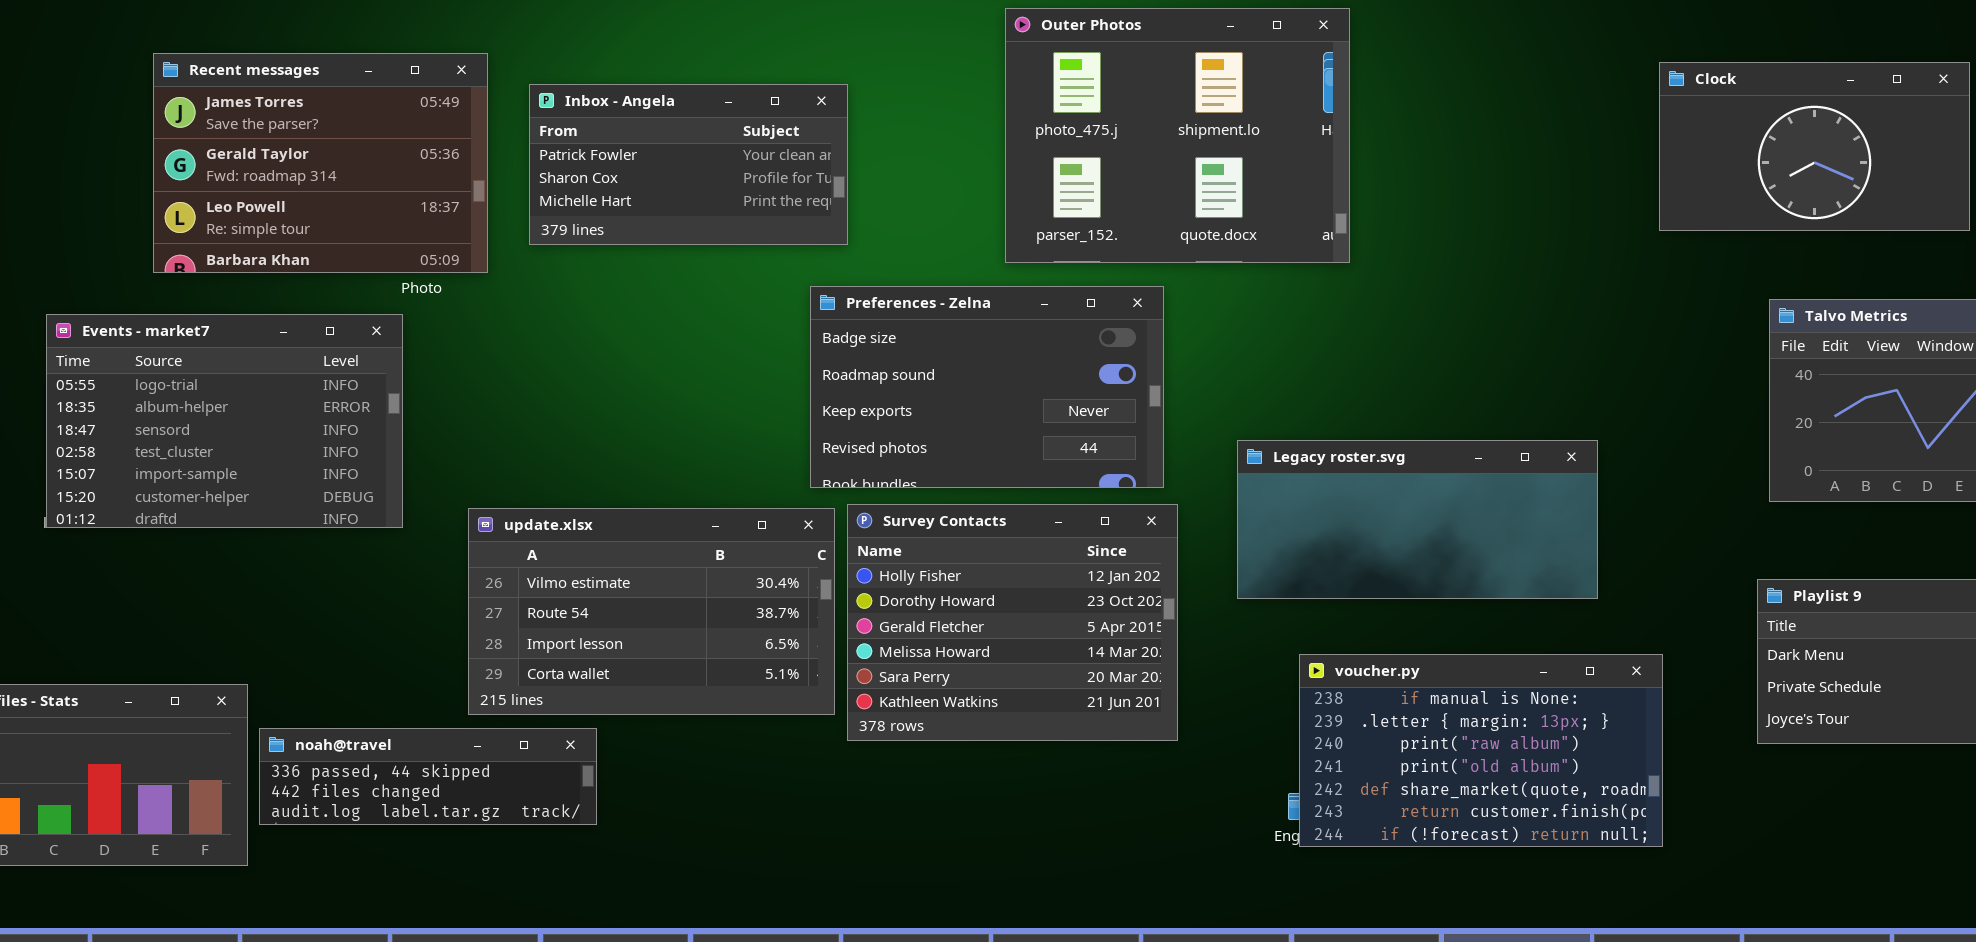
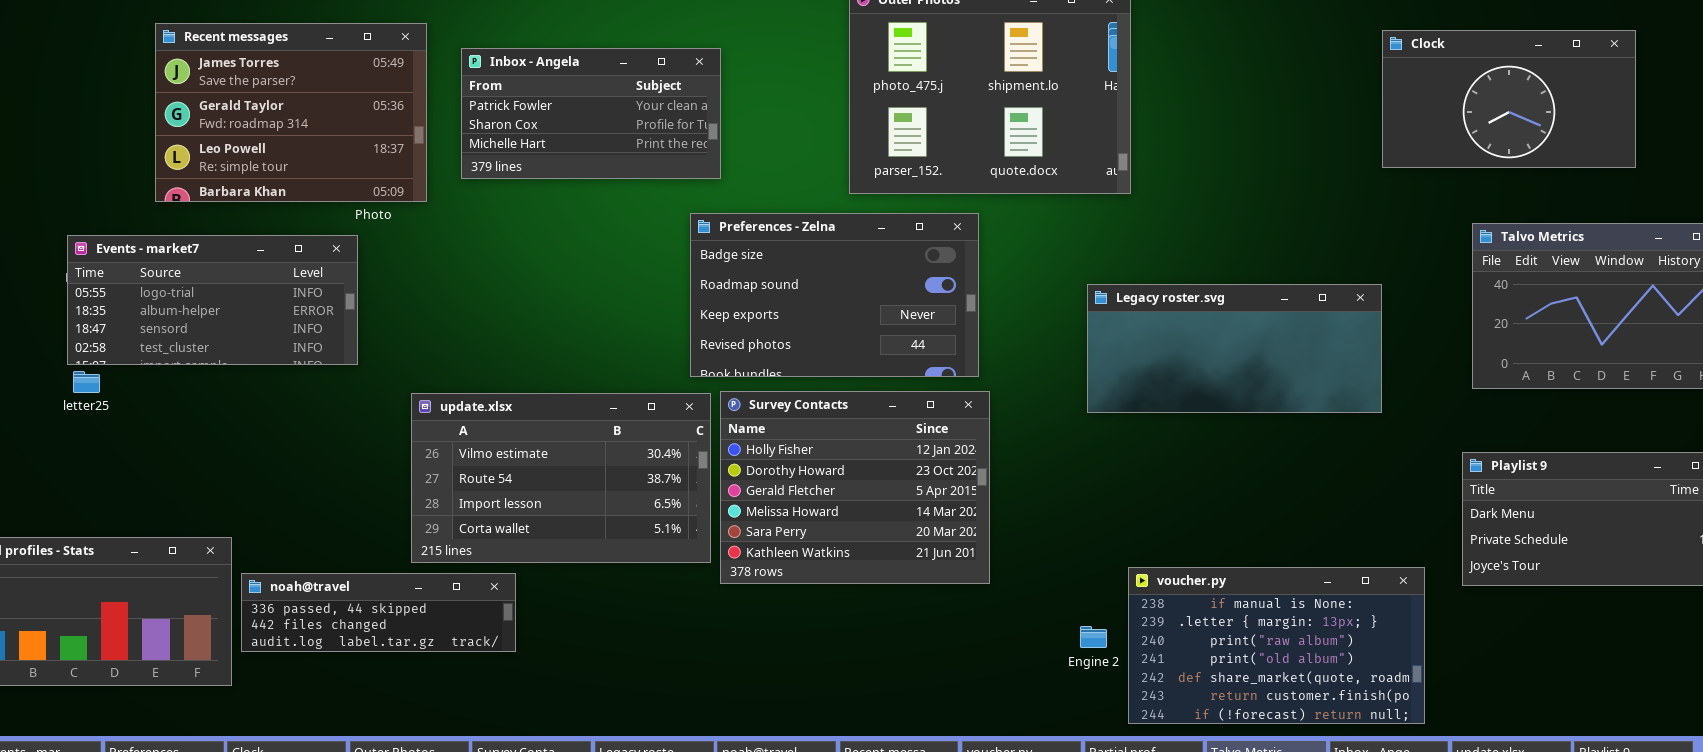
Events - market7: [46,314,403,528] -> [67,235,358,365], resized
Legacy roster.svg: [1237,440,1598,599] -> [1087,284,1382,413], moved
voucher.py: [1299,654,1663,847] -> [1128,567,1425,724], moved

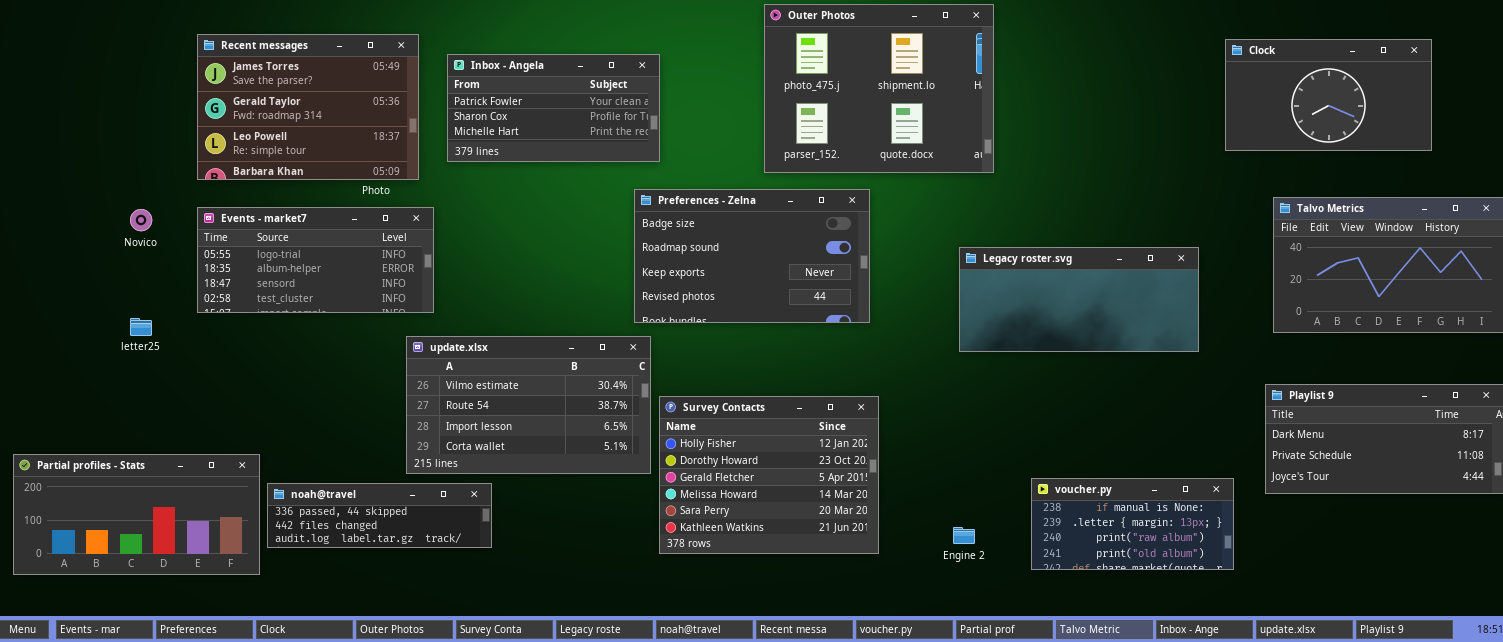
Clock: [1382,30,1636,168] -> [1225,39,1432,151], moved
Events - market7: [67,235,358,365] -> [197,207,434,313], moved
Survey Contacts: [720,391,990,584] -> [659,396,879,554], moved
voucher.py: [1128,567,1425,724] -> [1031,478,1234,570], resized

